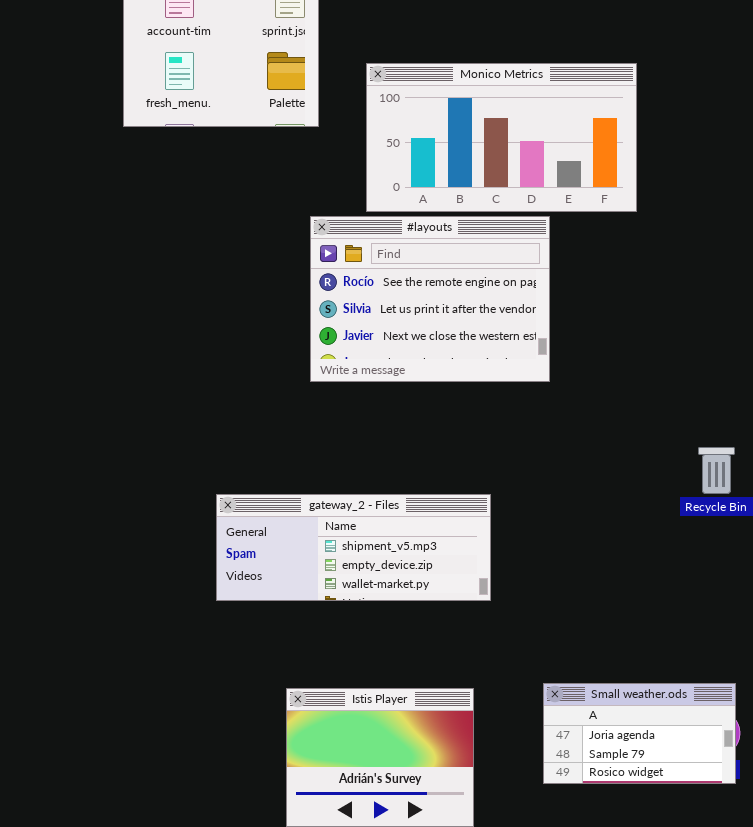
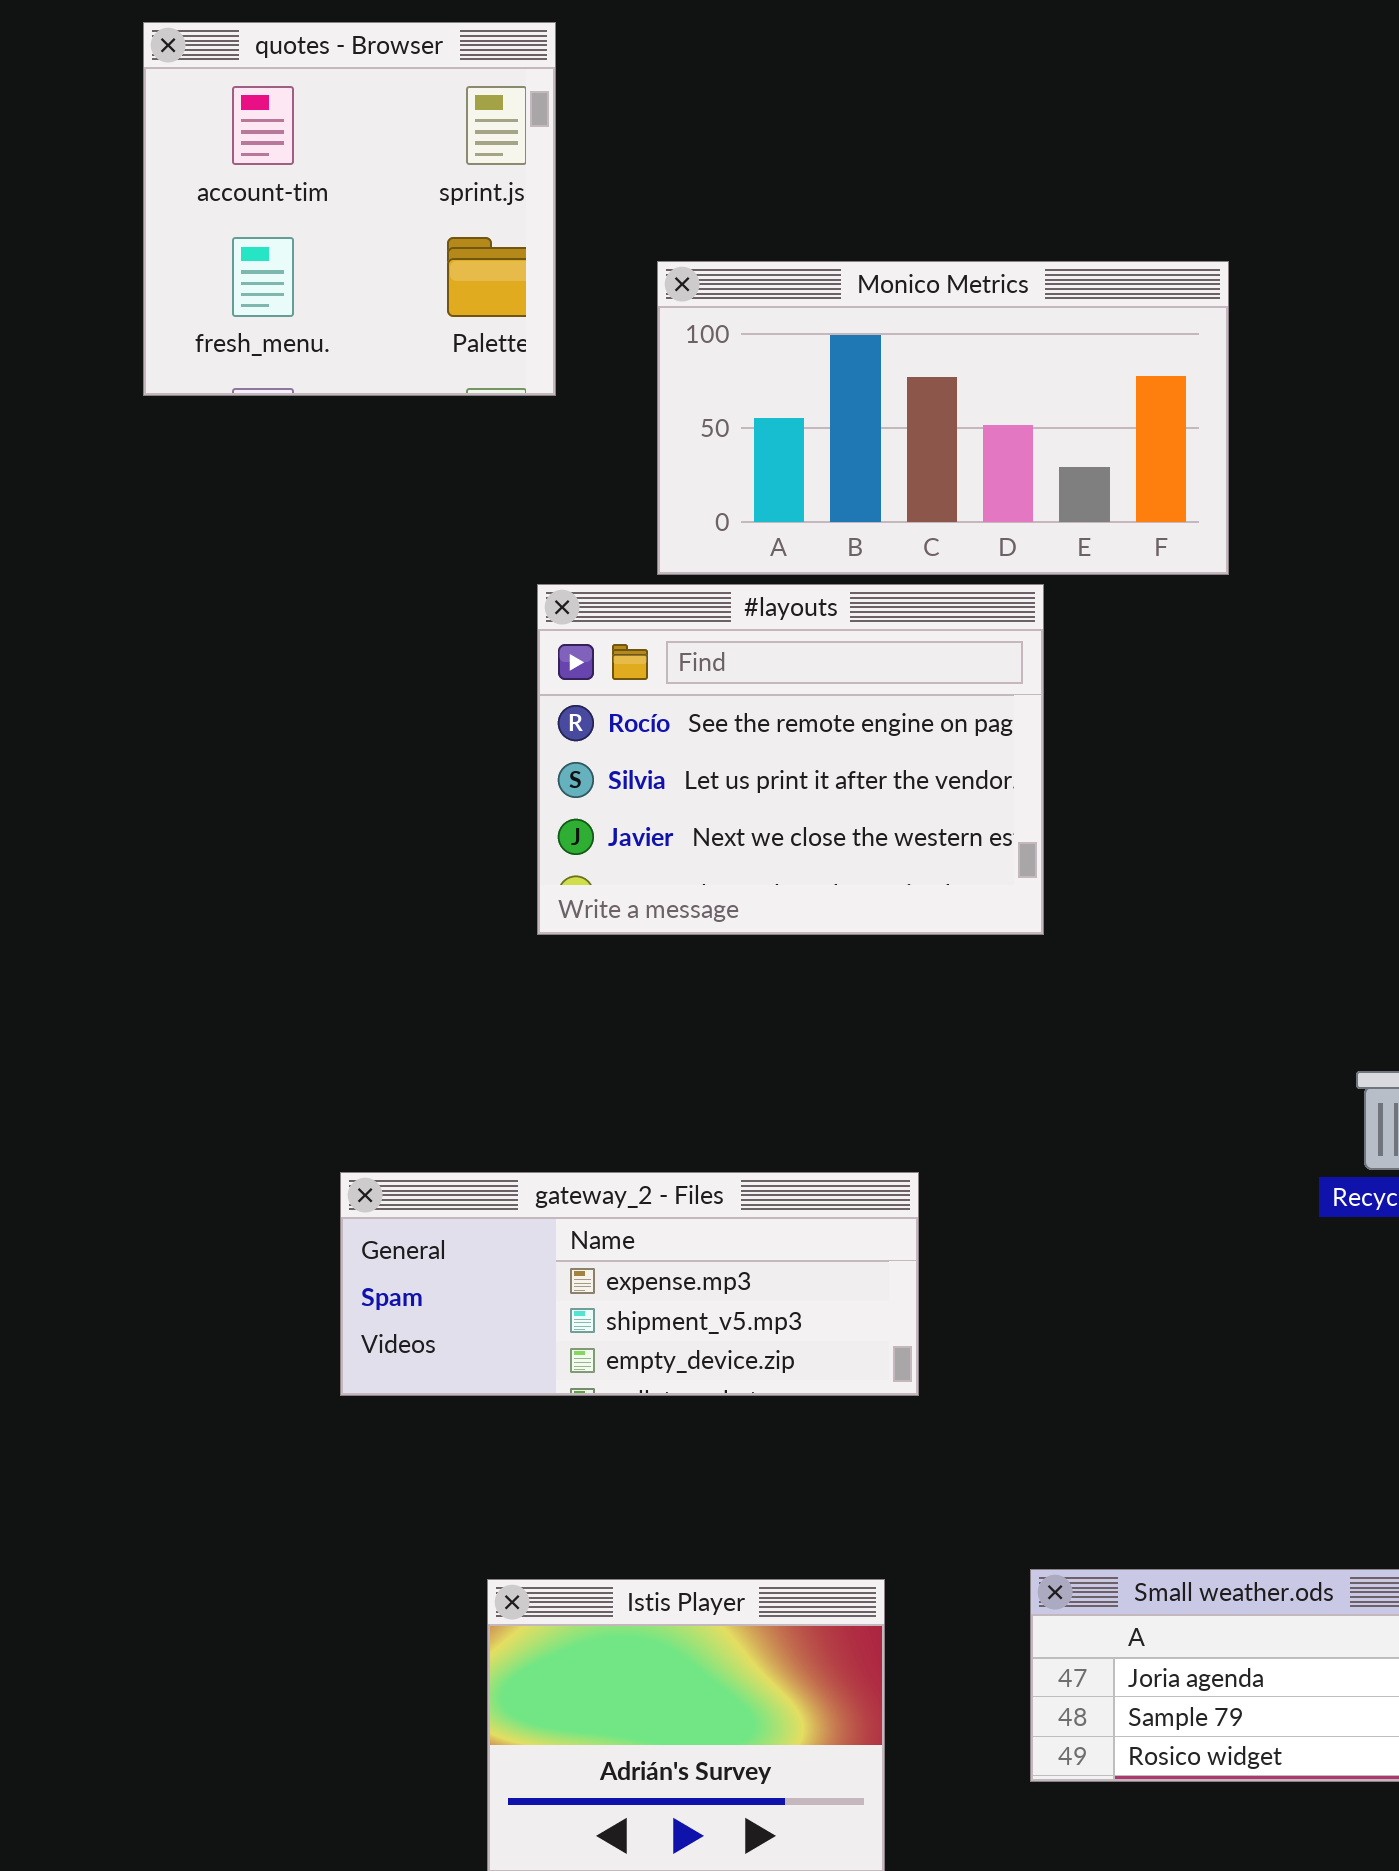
gateway_2 - Files: [216,494,491,601] -> [340,1172,919,1396], scrolled up 1 row

